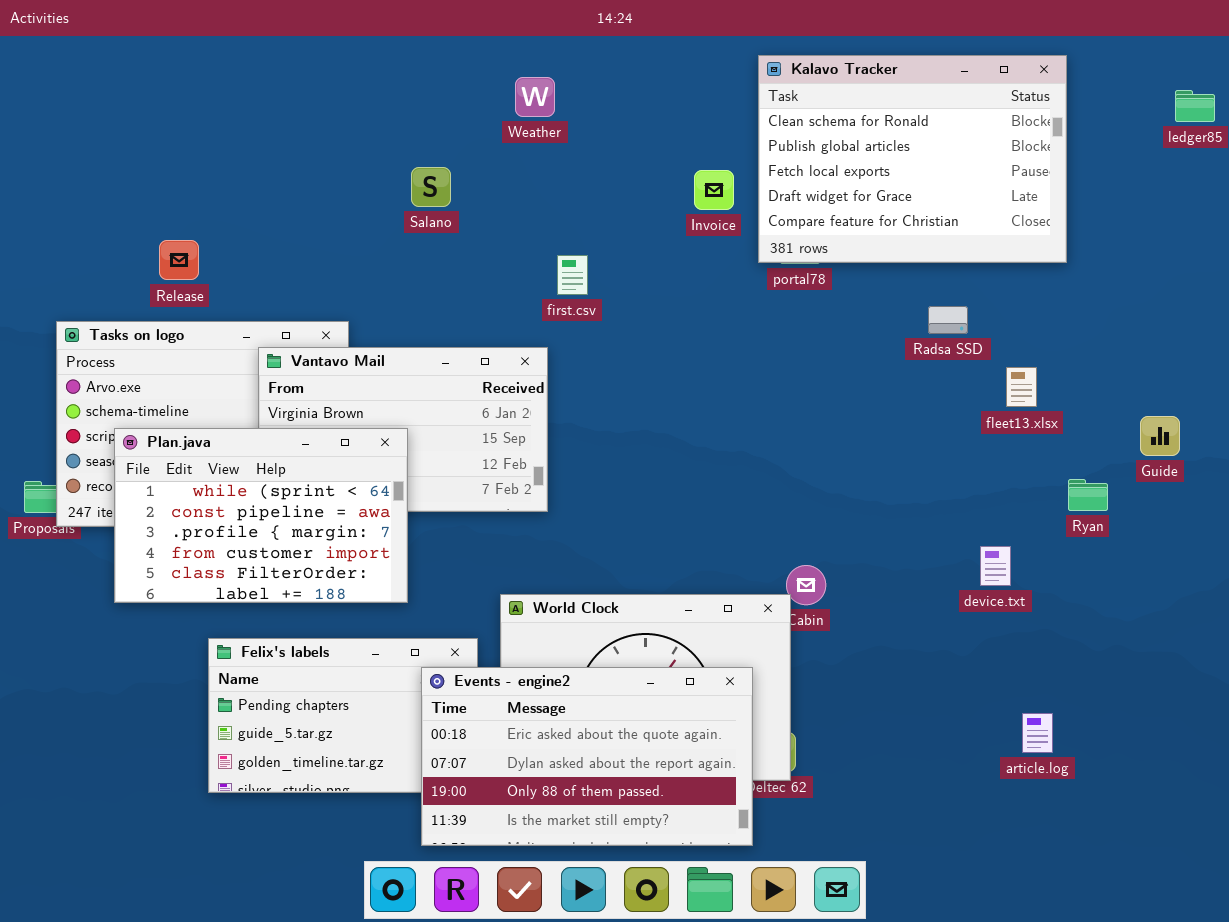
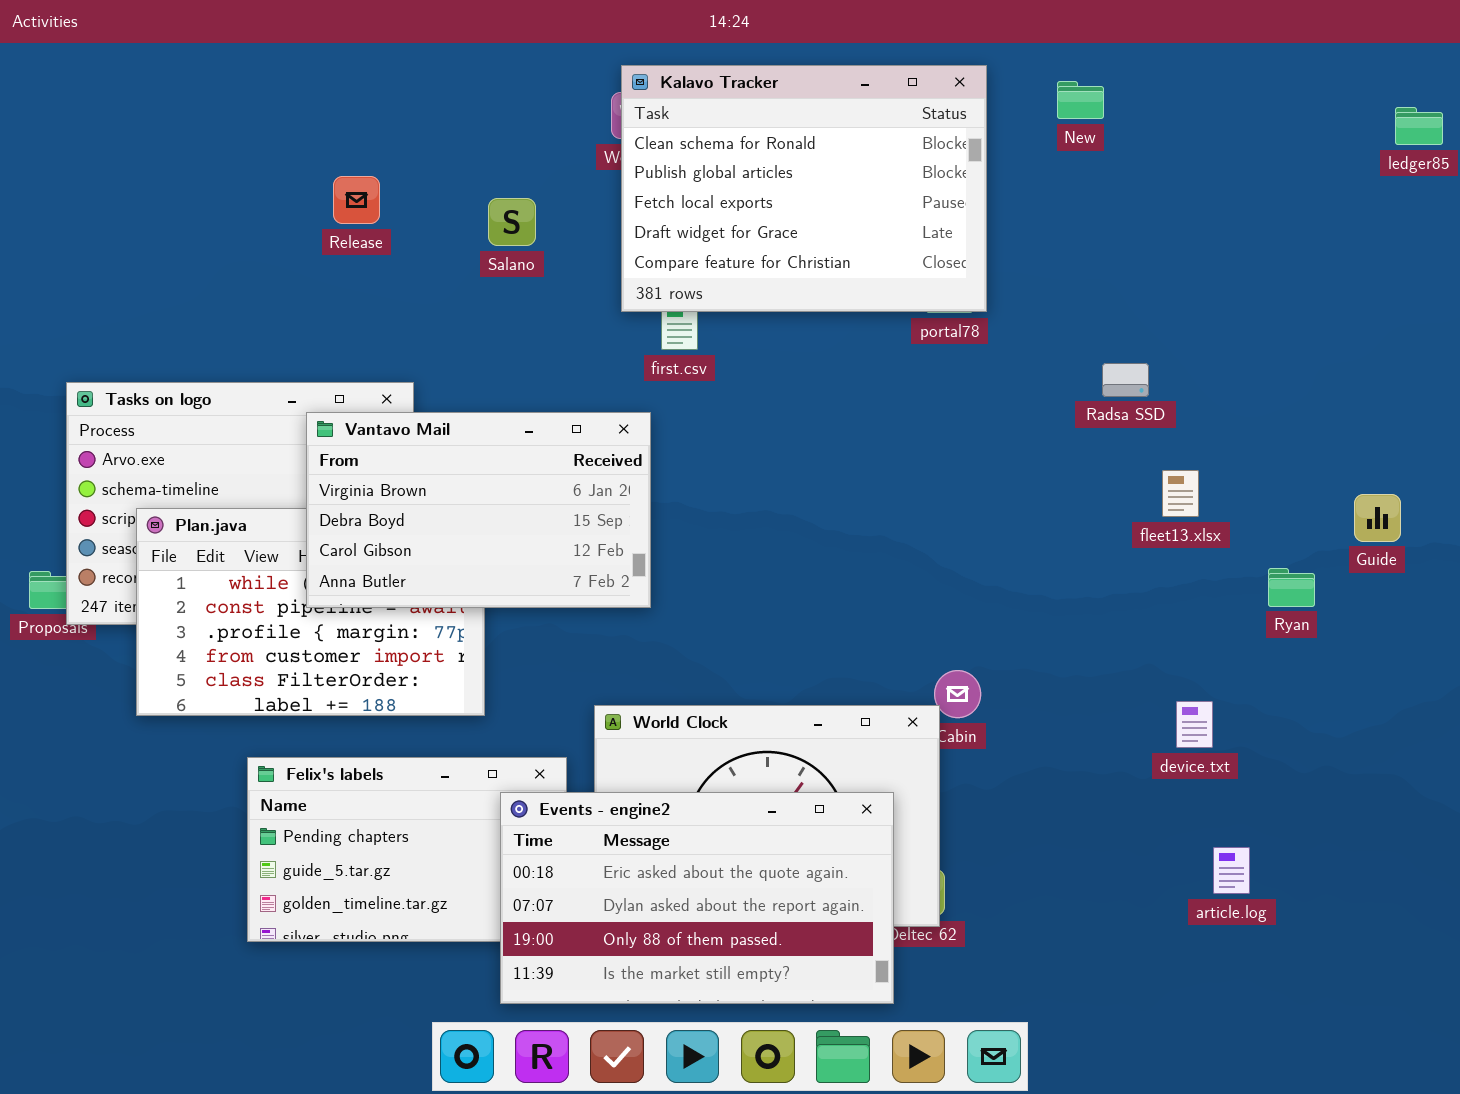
Kalavo Tracker: [758,55,1067,263] -> [621,65,987,312], moved
Release: [159,240,199,280] -> [333,176,380,224], moved
Vantavo Mail: [258,347,548,512] -> [306,412,651,608], raised
fleet13.xlsx: [1006,367,1037,407] -> [1162,470,1199,517], moved
device.txt: [980,546,1011,586] -> [1176,701,1213,748], moved

